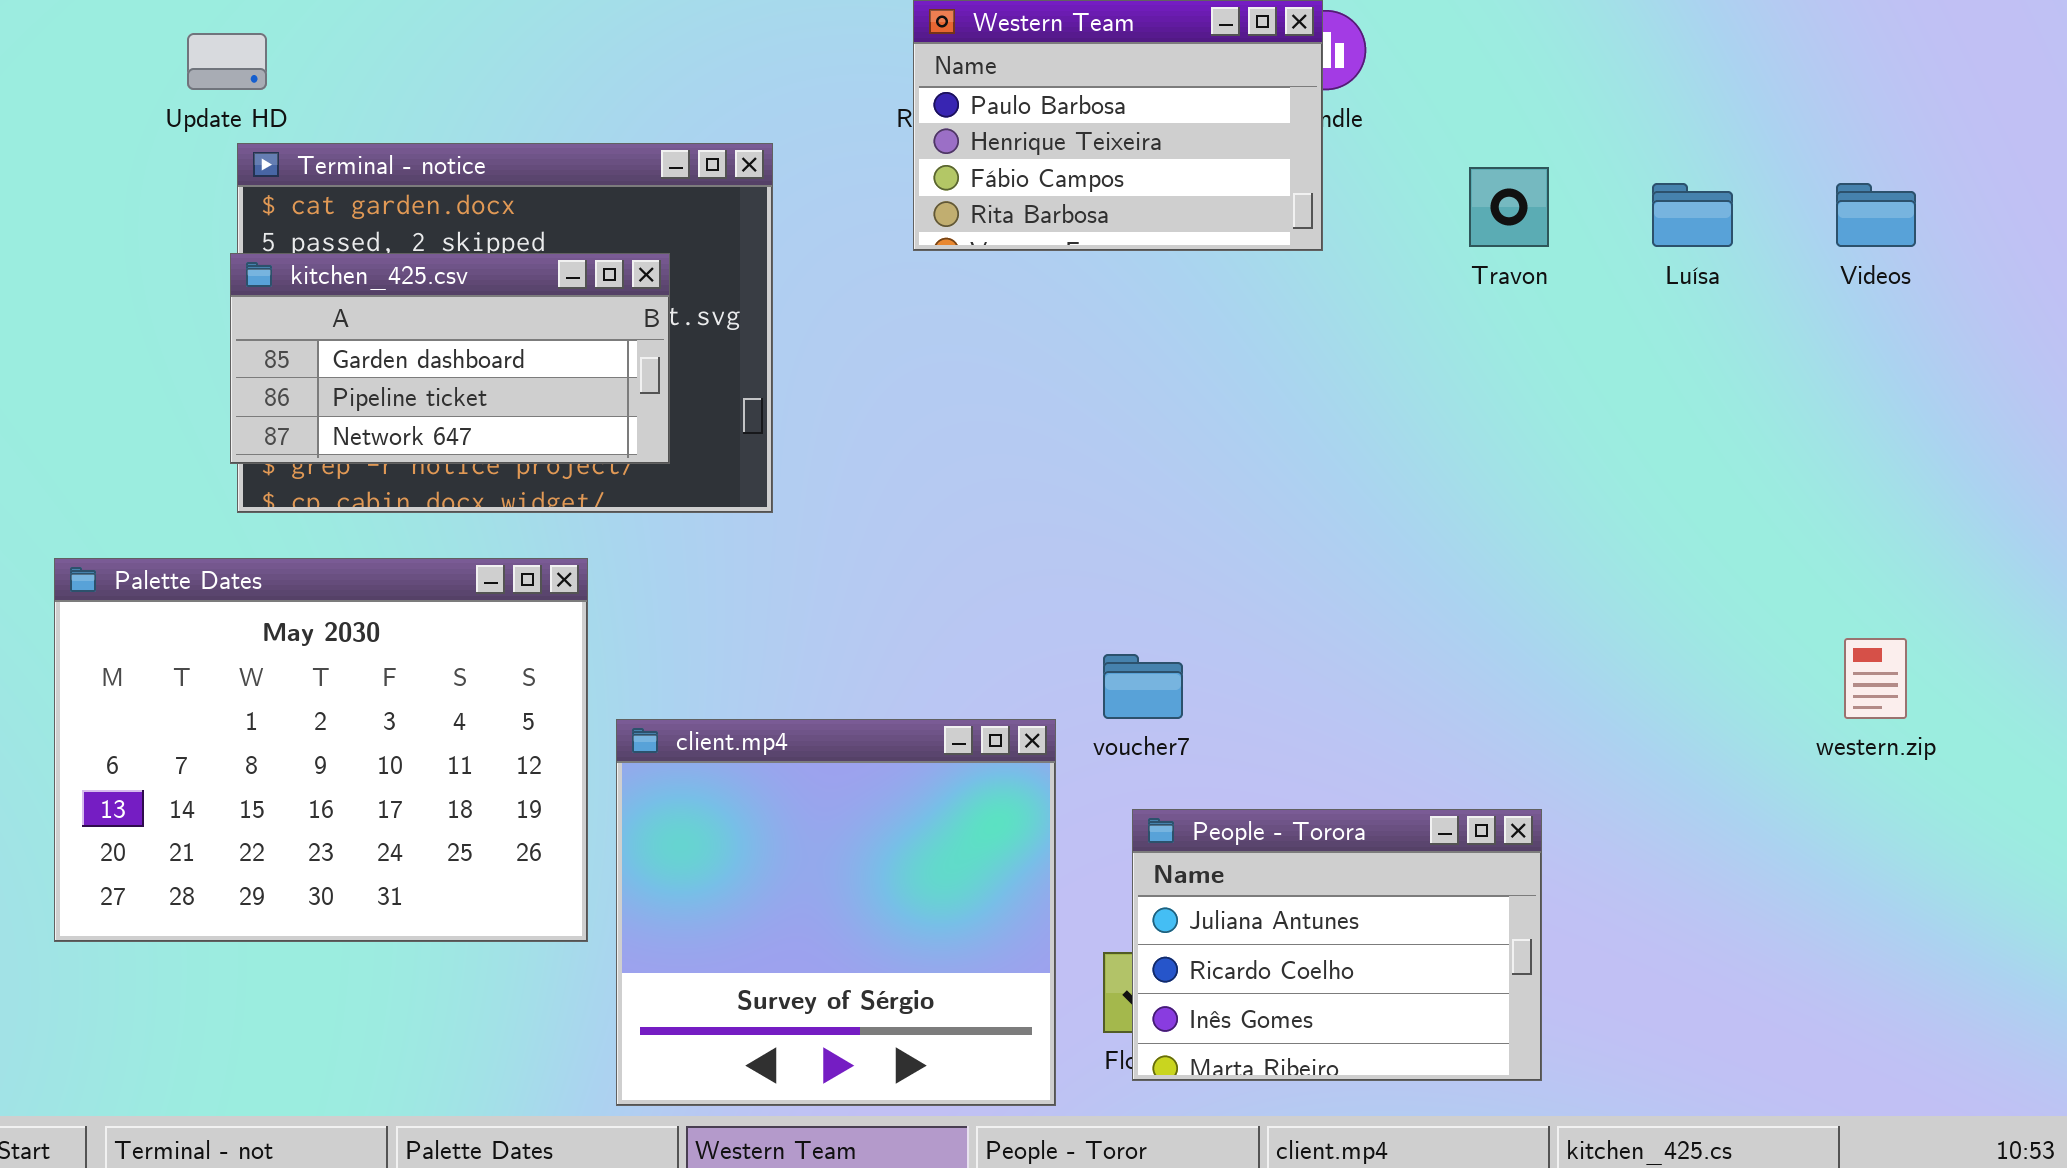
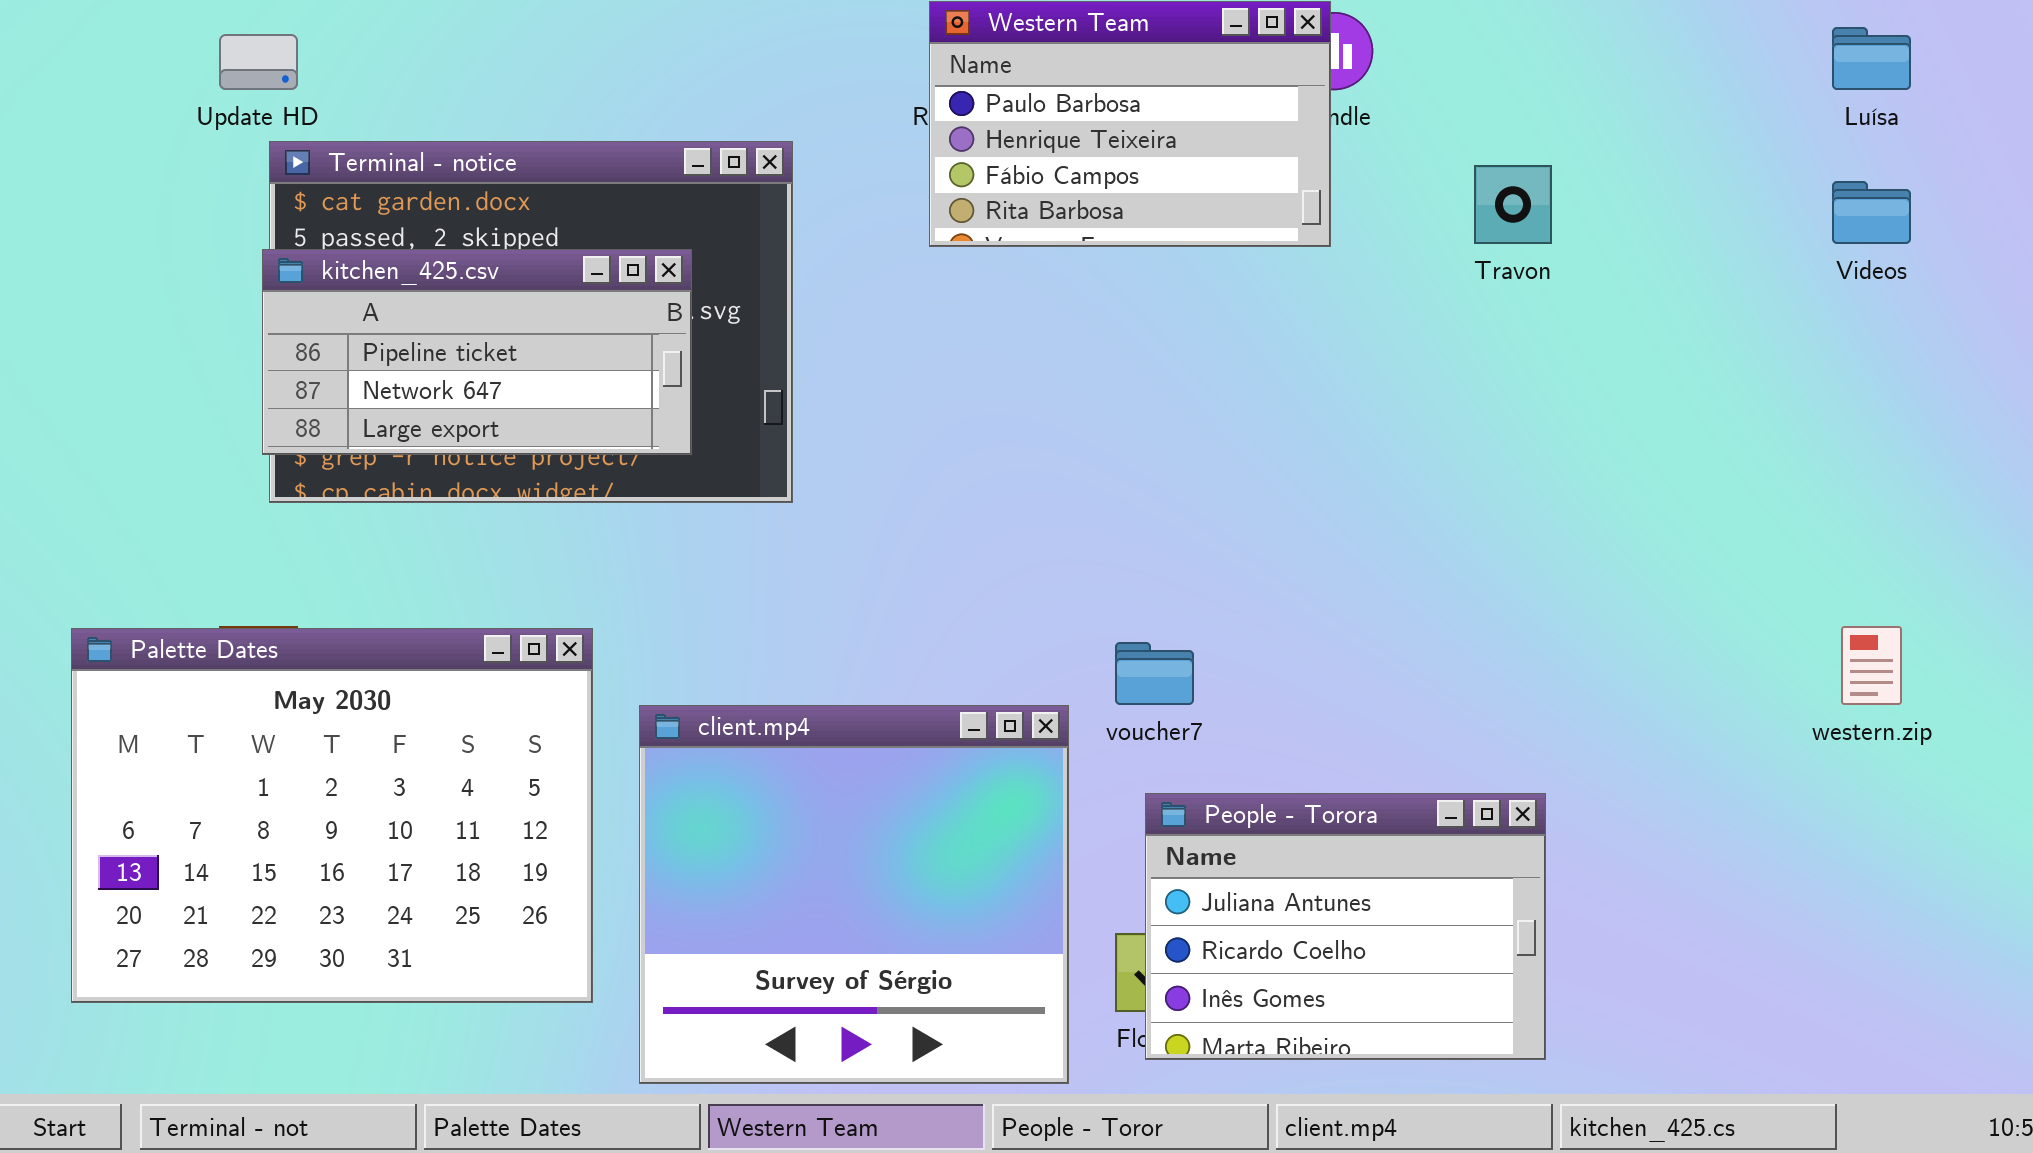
Luísa: [1652,183,1733,247] -> [1832,27,1911,90], moved
kitchen_425.csv: [230,253,670,464] -> [262,249,692,455], scrolled down 1 row
Palette Dates: [54,558,588,942] -> [71,628,593,1003], moved

